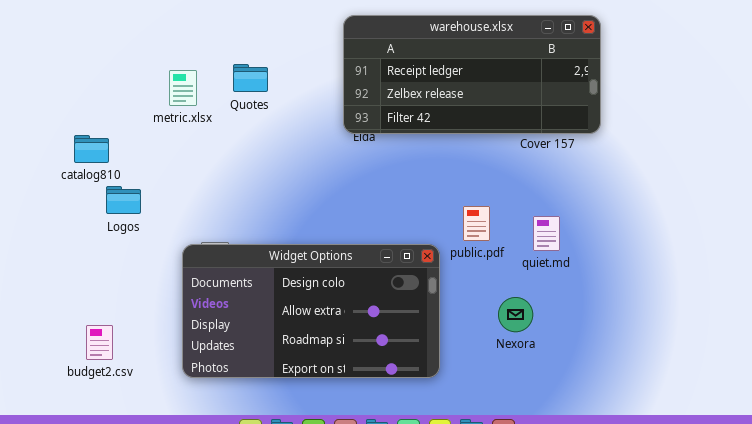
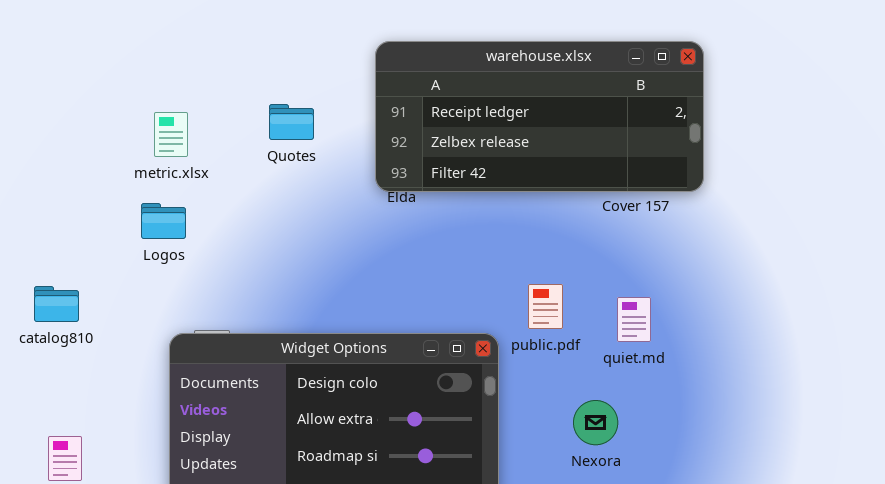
Quotes: [233,64,268,92] -> [269,104,314,140], moved
catalog810: [74,135,109,163] -> [34,286,79,322], moved
Logos: [106,186,141,214] -> [141,203,186,239], moved

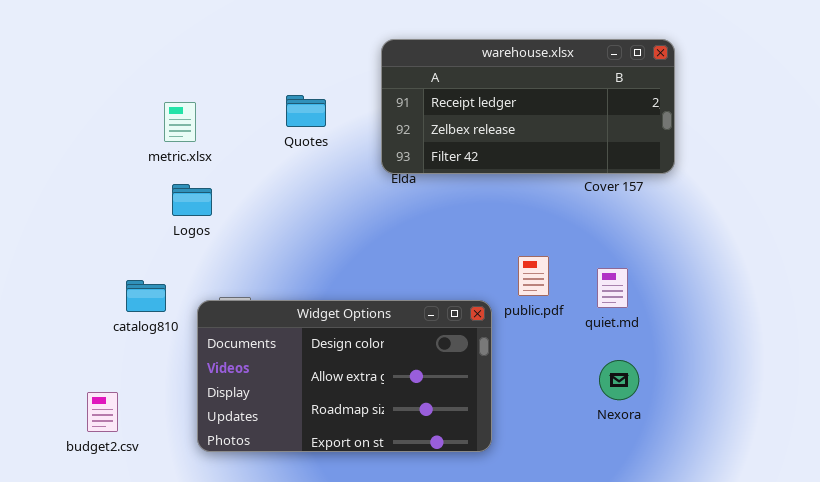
metric.xlsx: [154,112,188,157] -> [164,102,196,142], moved
catalog810: [34,286,79,322] -> [126,280,166,312], moved
Nexora: [573,400,618,445] -> [599,360,639,400], moved

